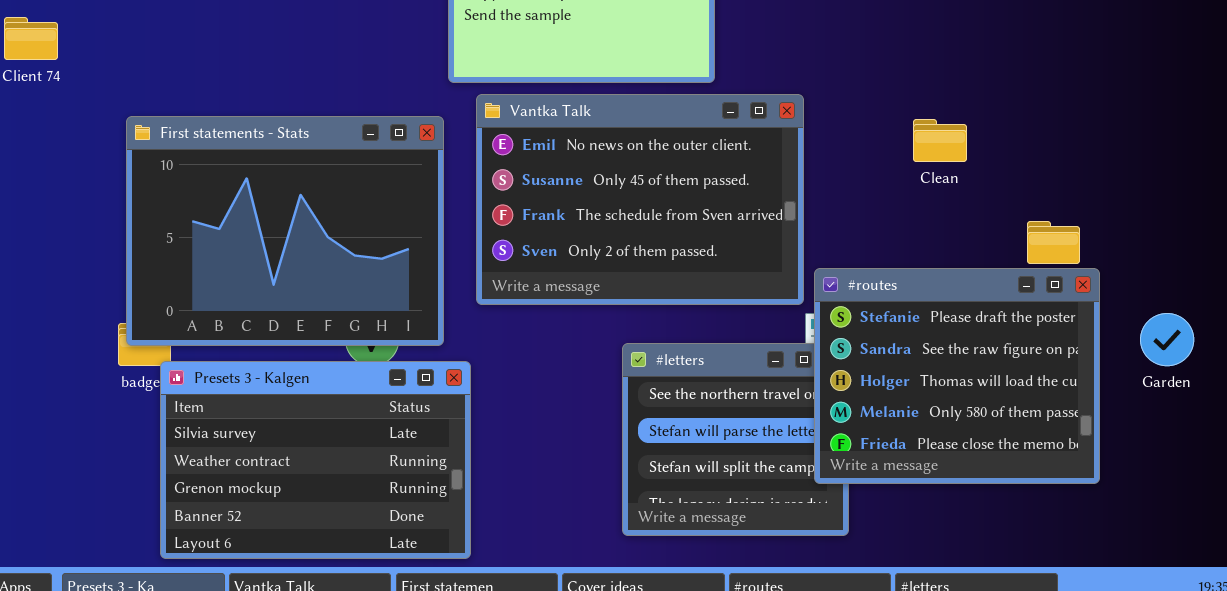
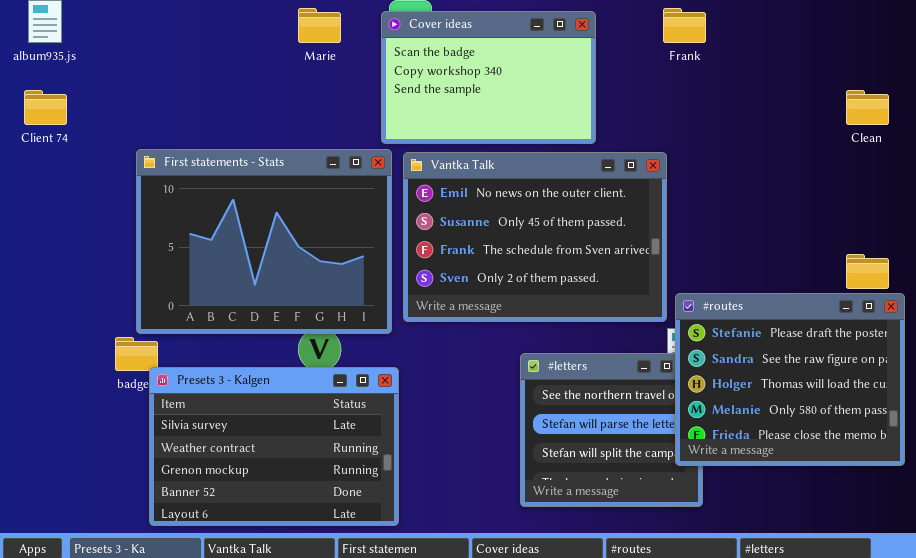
First statements - Stats: [126,116,444,346] -> [136,149,392,334], moved
Clean: [913,119,967,162] -> [846,90,889,125], moved

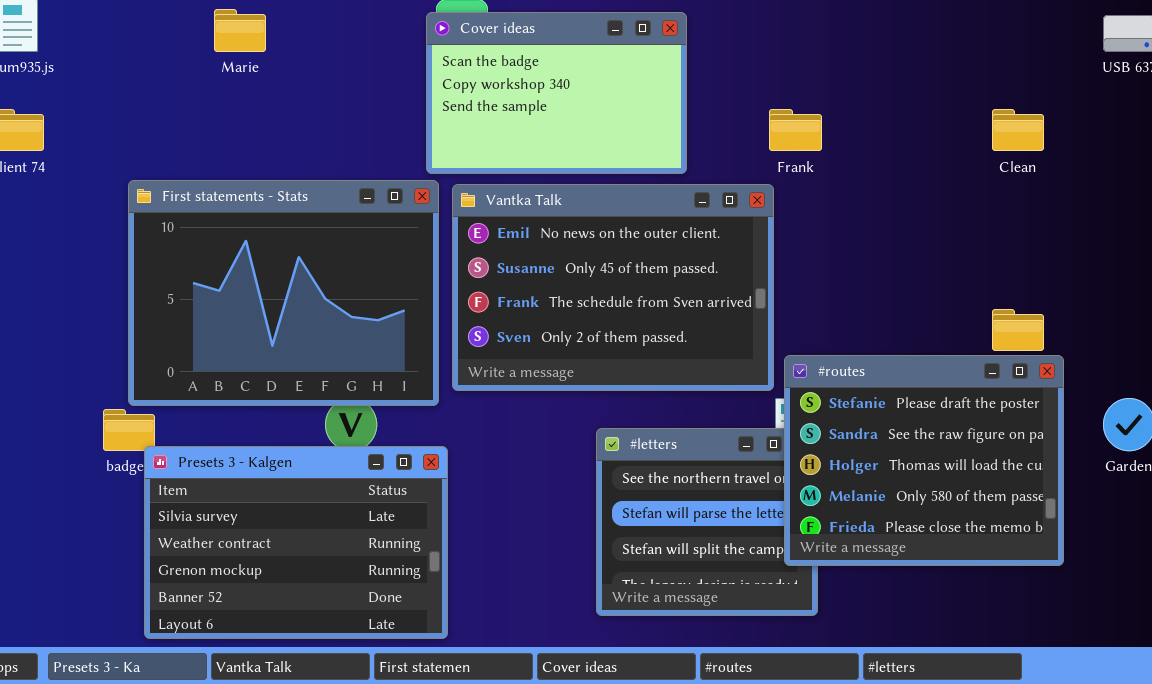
Marie: [298,8,341,43] -> [214,9,266,52], moved
Frank: [663,8,706,43] -> [769,109,822,151], moved

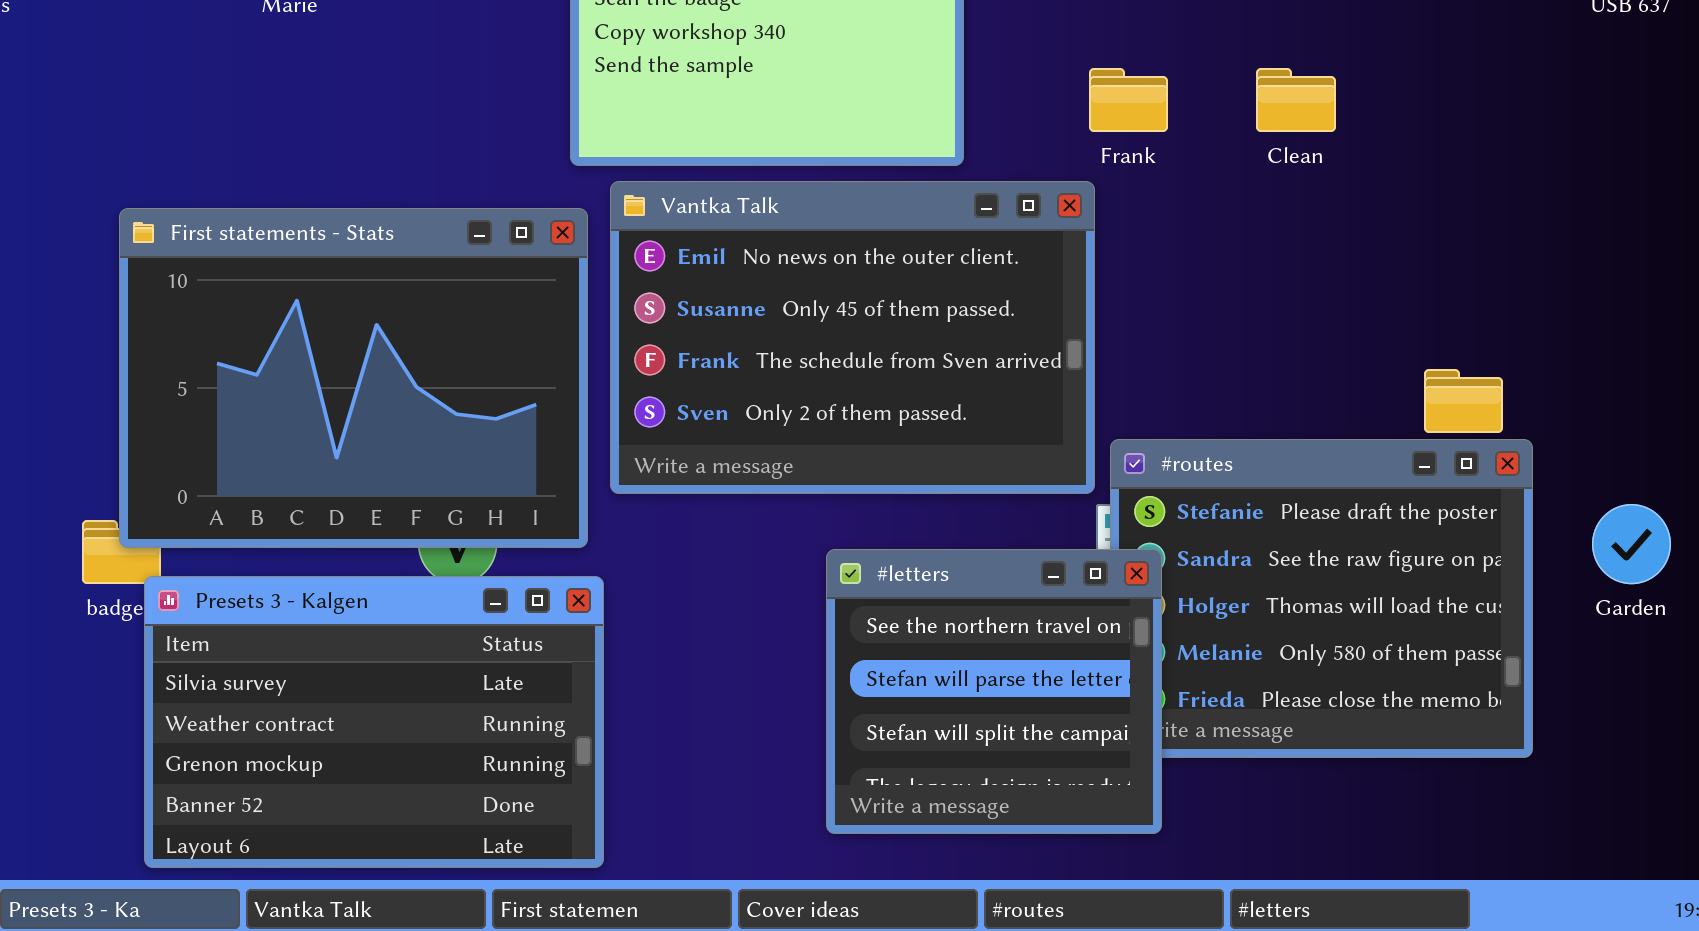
Clean: [992,109,1044,151] -> [1256,68,1336,132], moved
First statements - Stats: [128,180,439,406] -> [119,208,588,548], moved
#letters: [596,428,818,616] -> [826,549,1162,834], raised

